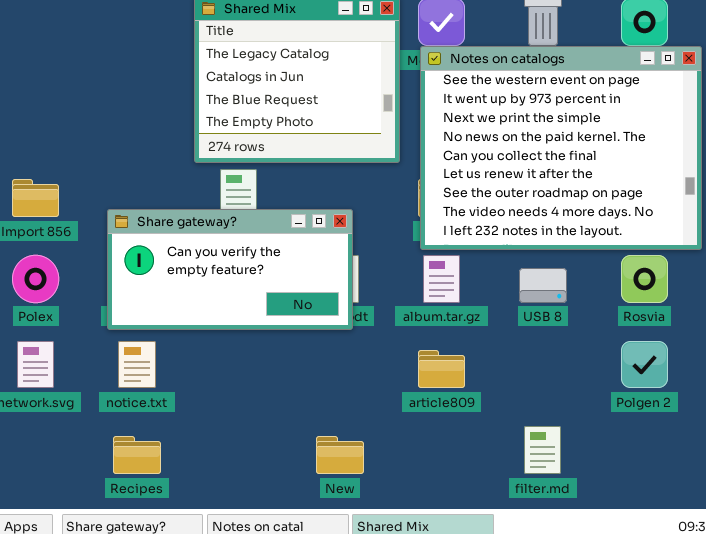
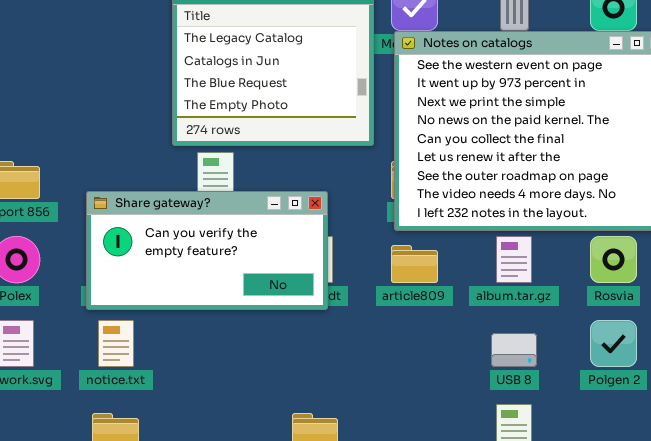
album.tar.gz: [423,255,460,303] -> [496,236,532,283], moved
USB 8: [519,268,567,303] -> [491,333,537,367], moved
article809: [418,350,465,388] -> [391,245,438,283], moved

